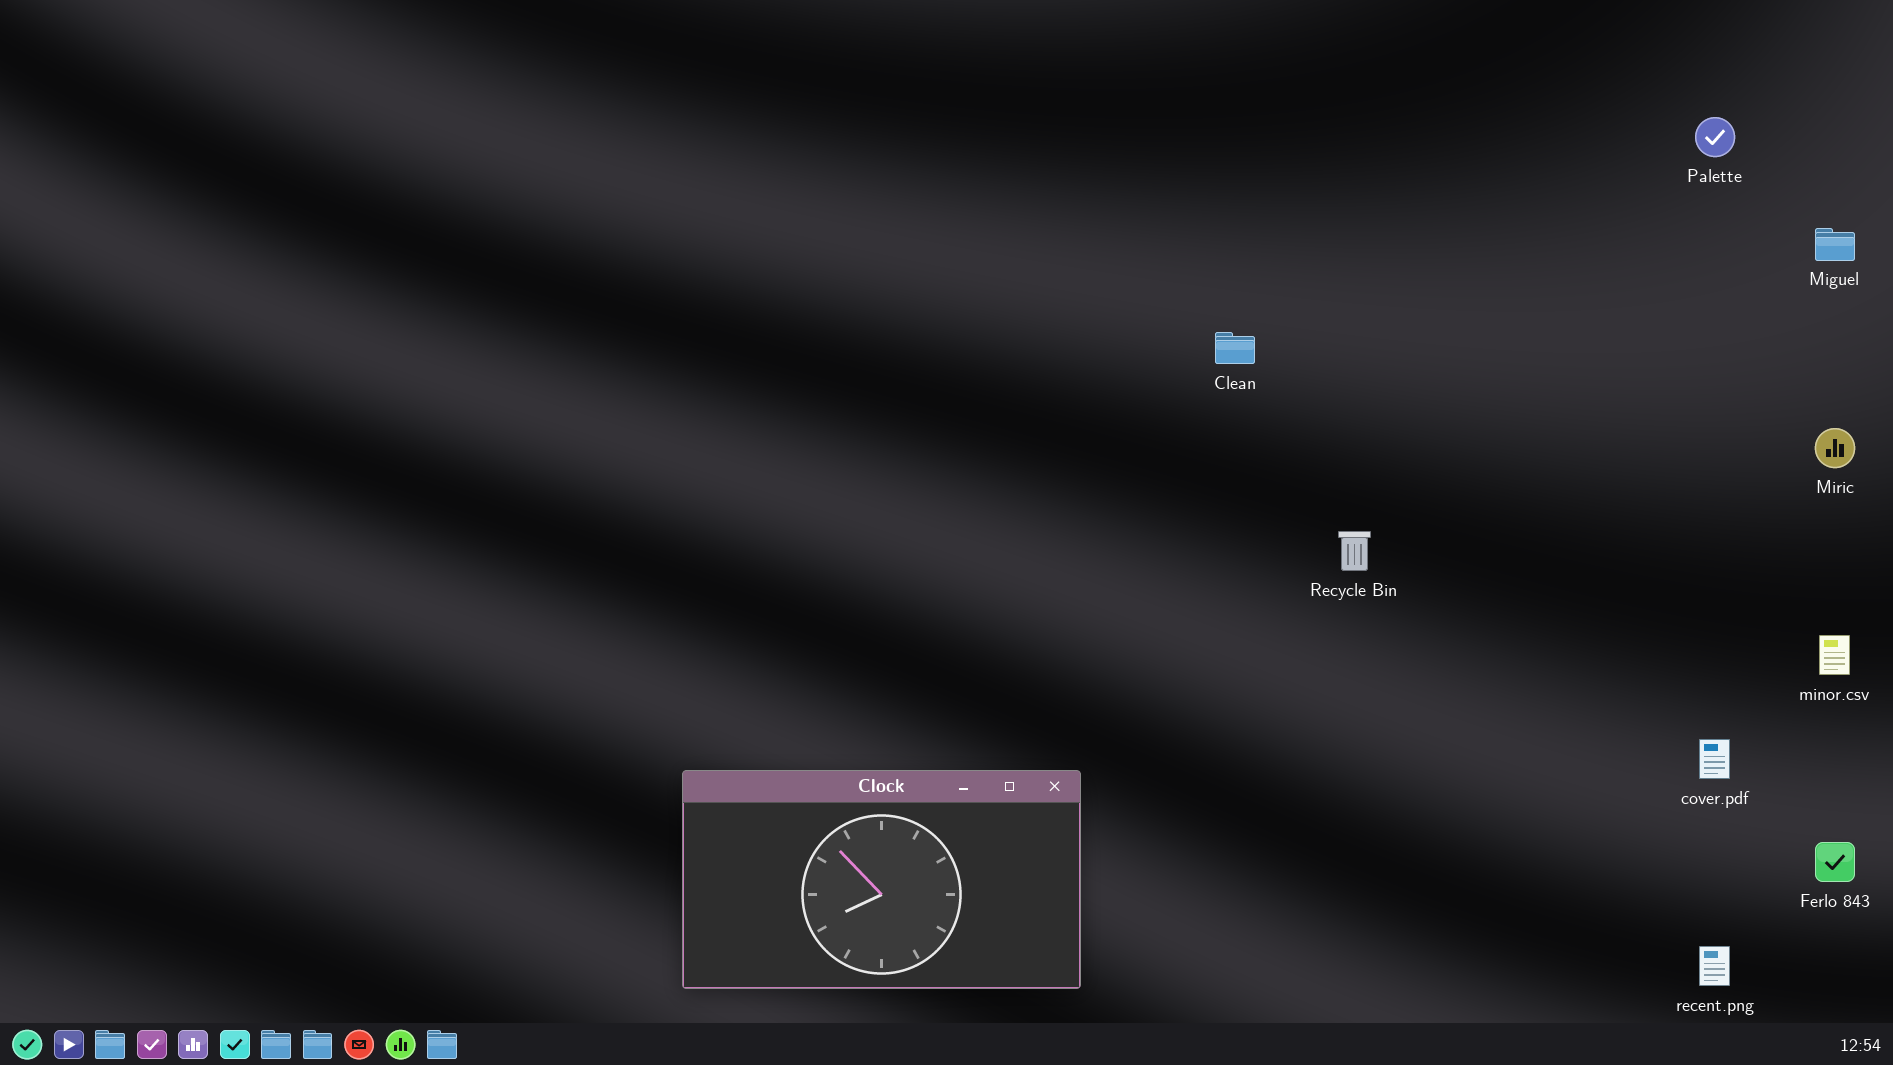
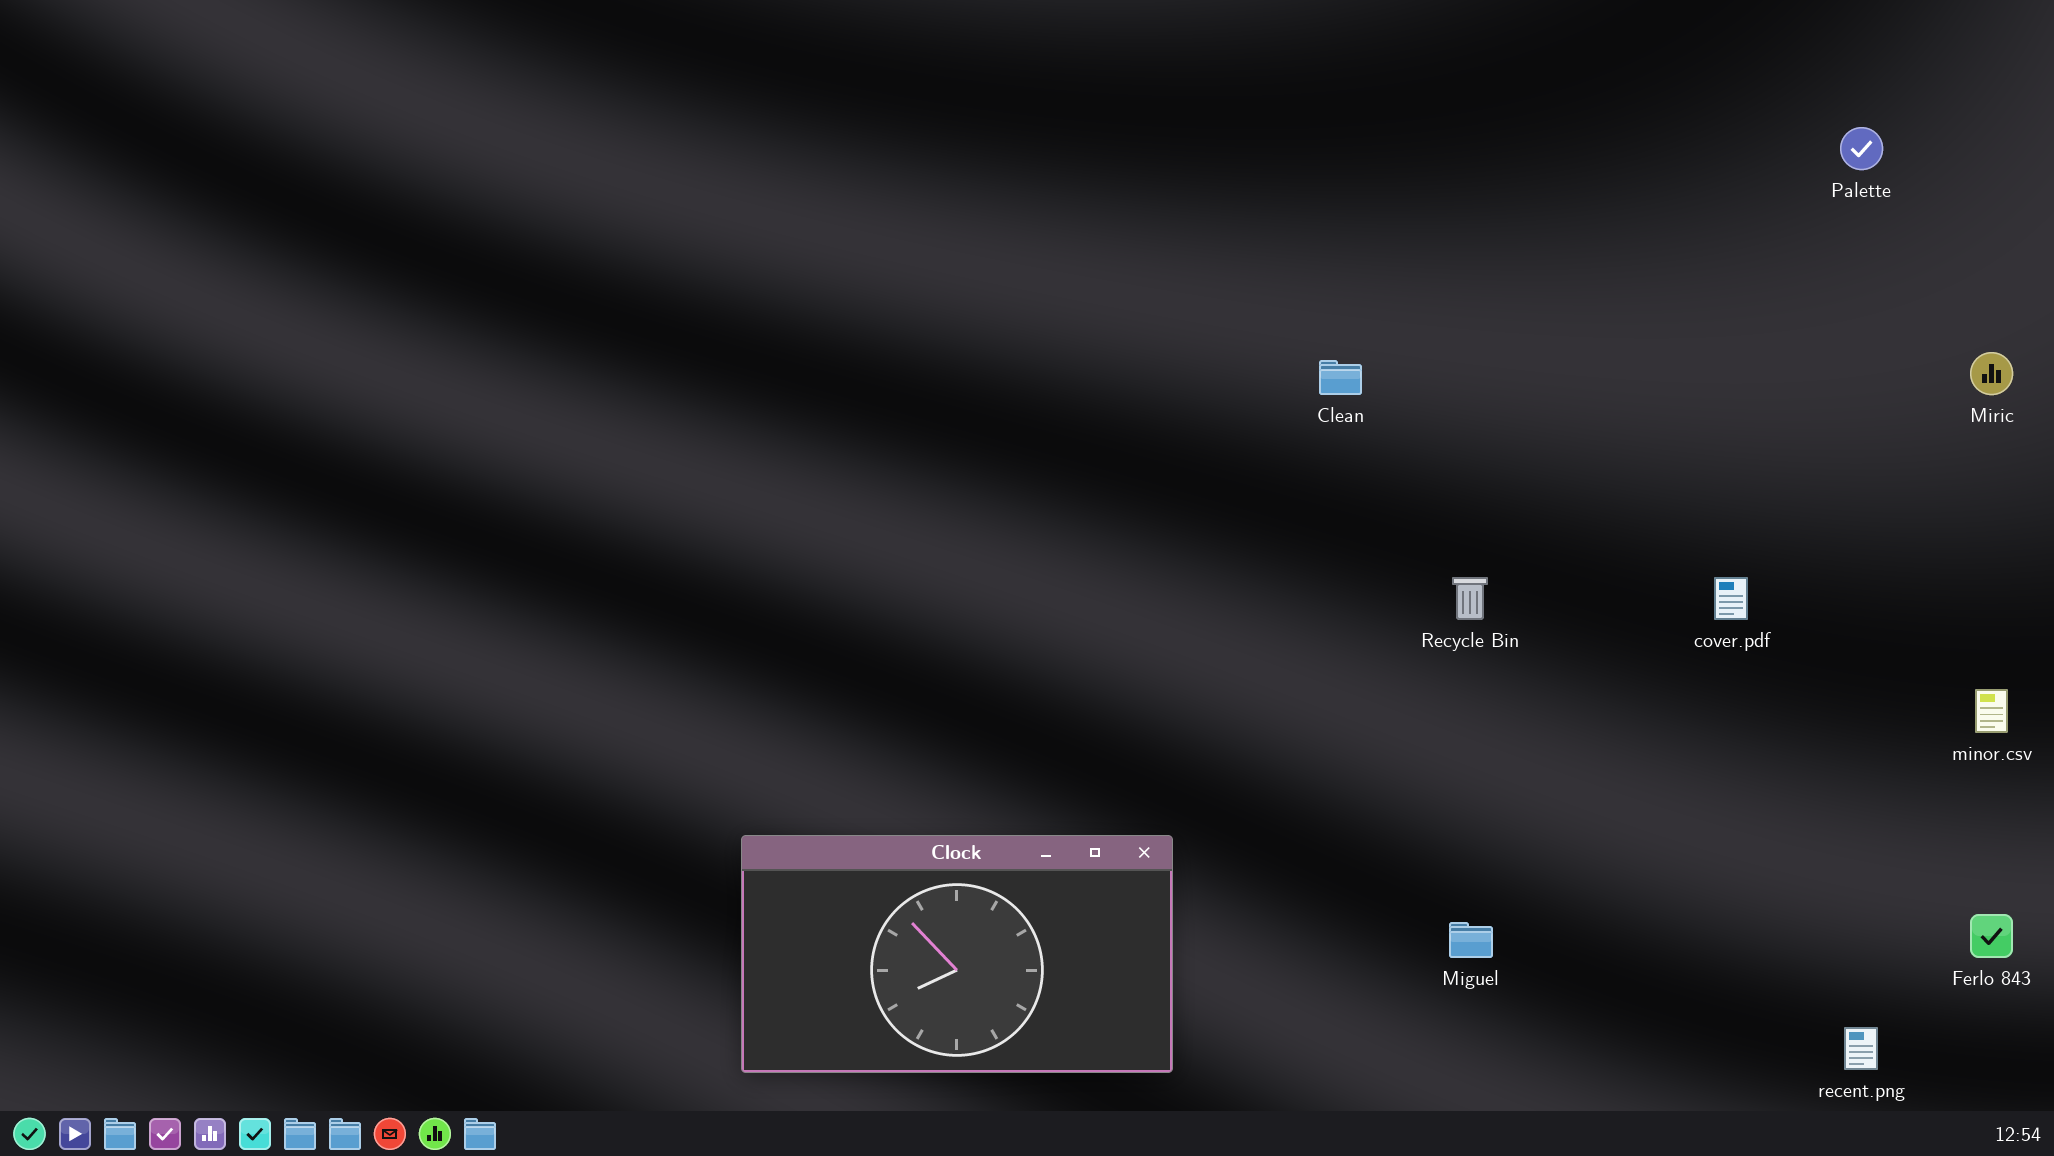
Miguel: [1815,228,1855,261] -> [1449,922,1493,958], moved
Miric: [1815,428,1855,468] -> [1970,352,2013,395], moved
cover.pdf: [1699,739,1730,779] -> [1714,577,1748,620], moved

